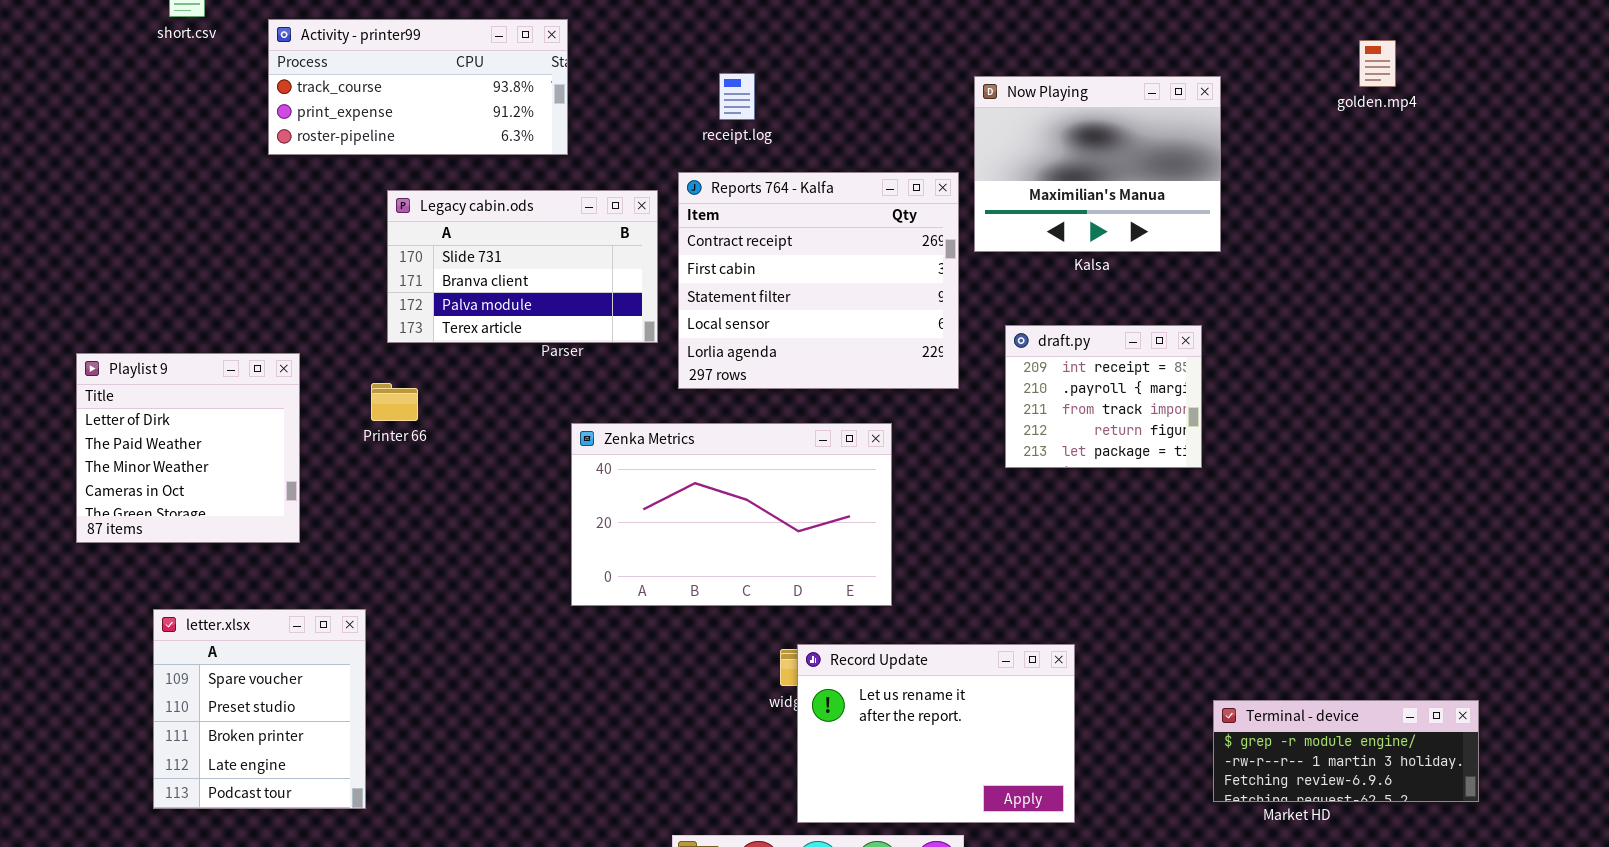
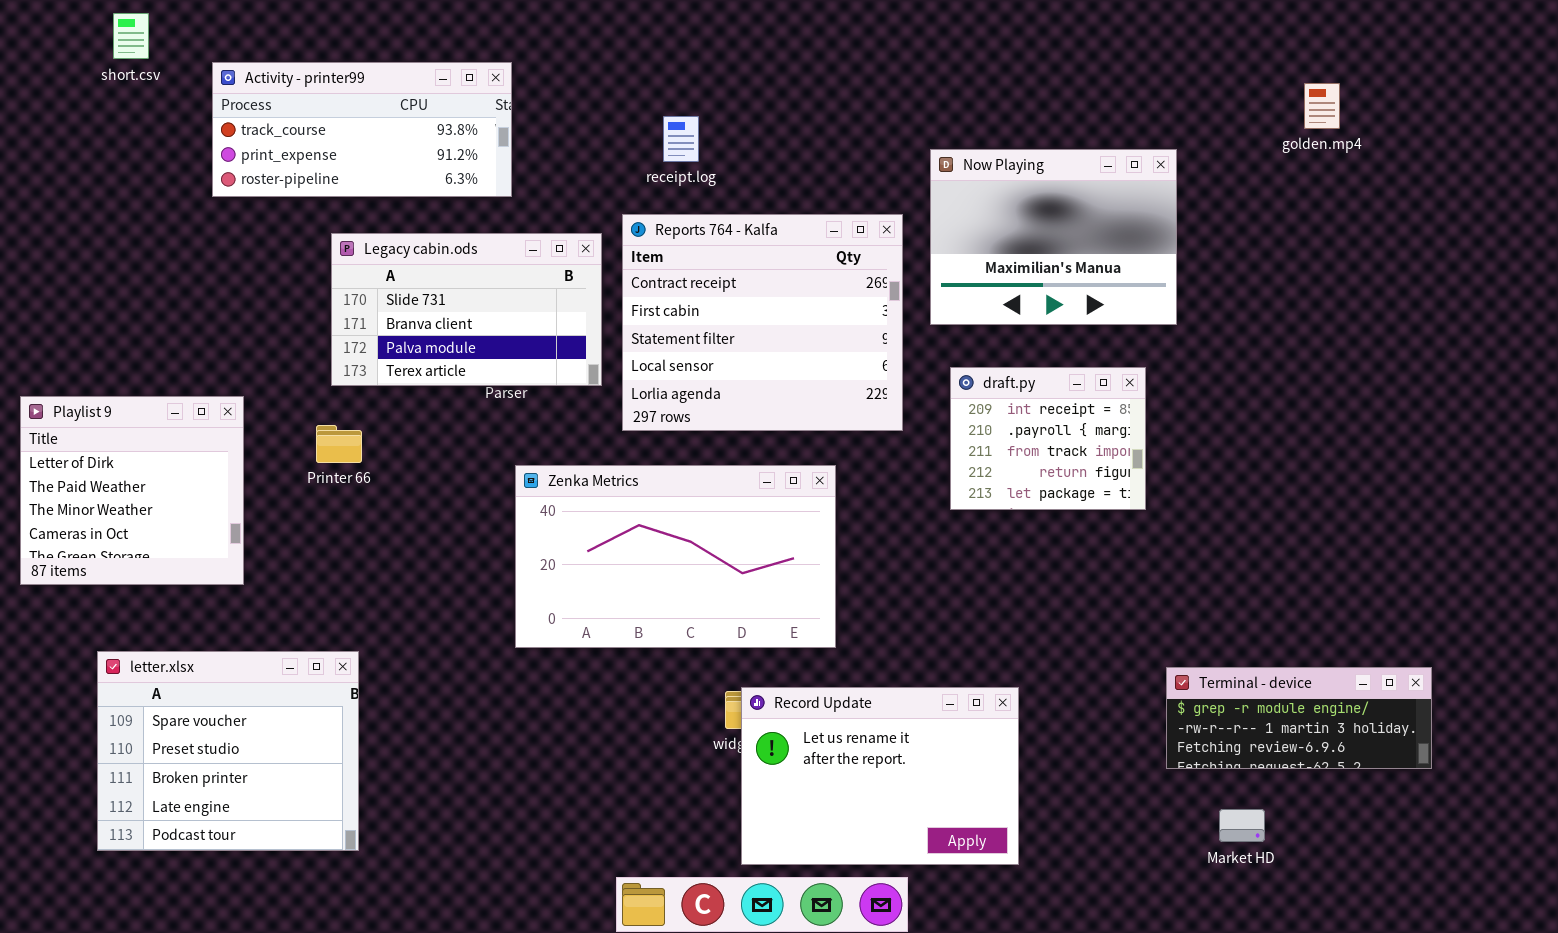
Now Playing: [974,76,1221,252] -> [930,149,1177,325], moved
letter.xlsx: [153,609,366,809] -> [97,651,359,851], resized
Terminal - device: [1213,700,1479,802] -> [1166,667,1432,769], moved

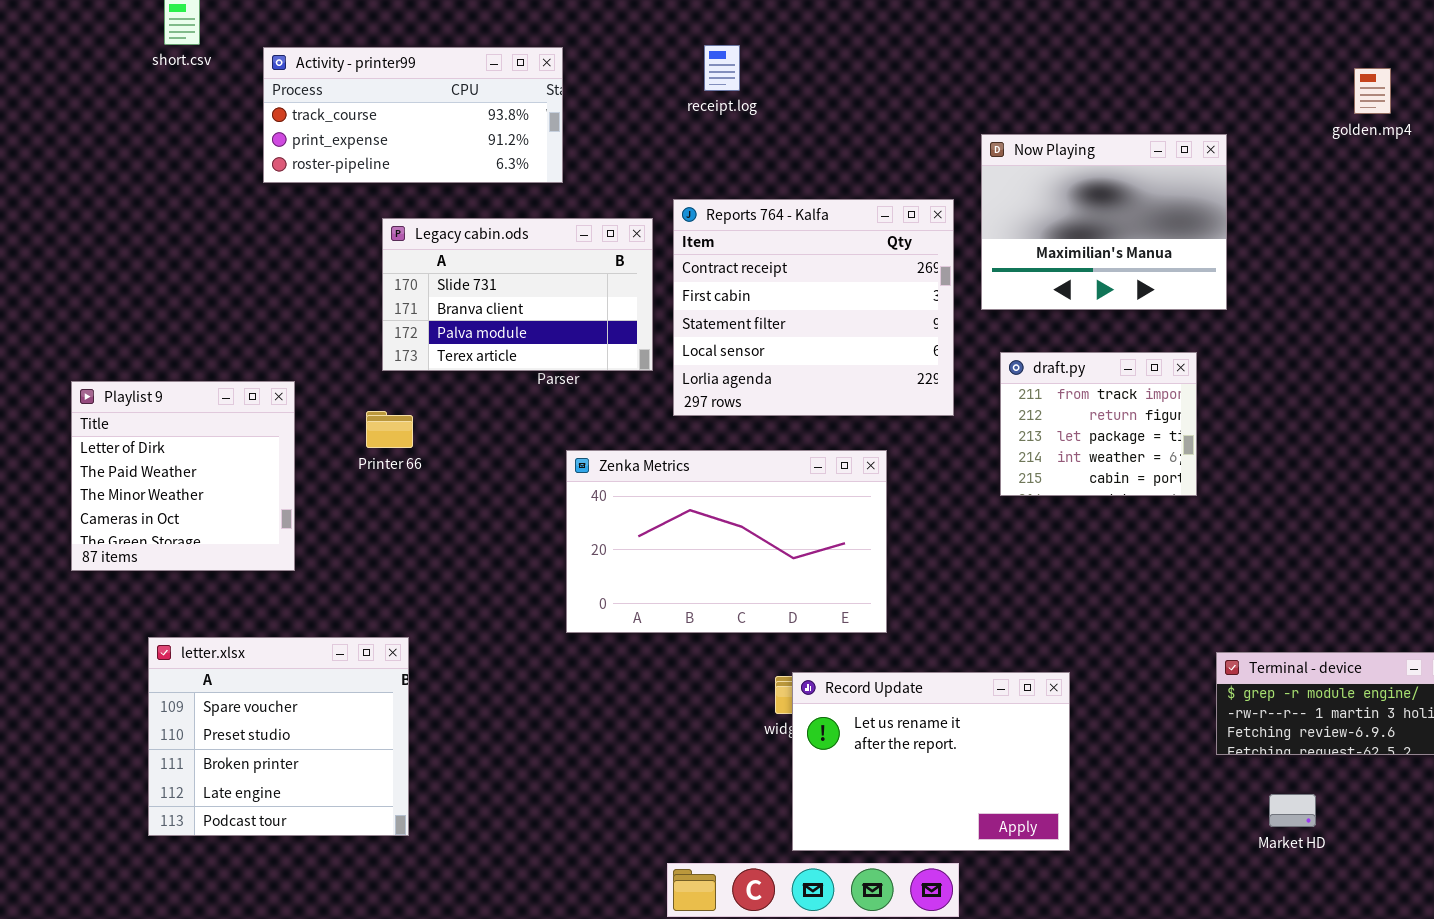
receipt.log: [663,116,699,162] -> [704,45,740,91], moved
draft.py: [950,367,1146,510] -> [1000,352,1197,496], scrolled down 2 rows

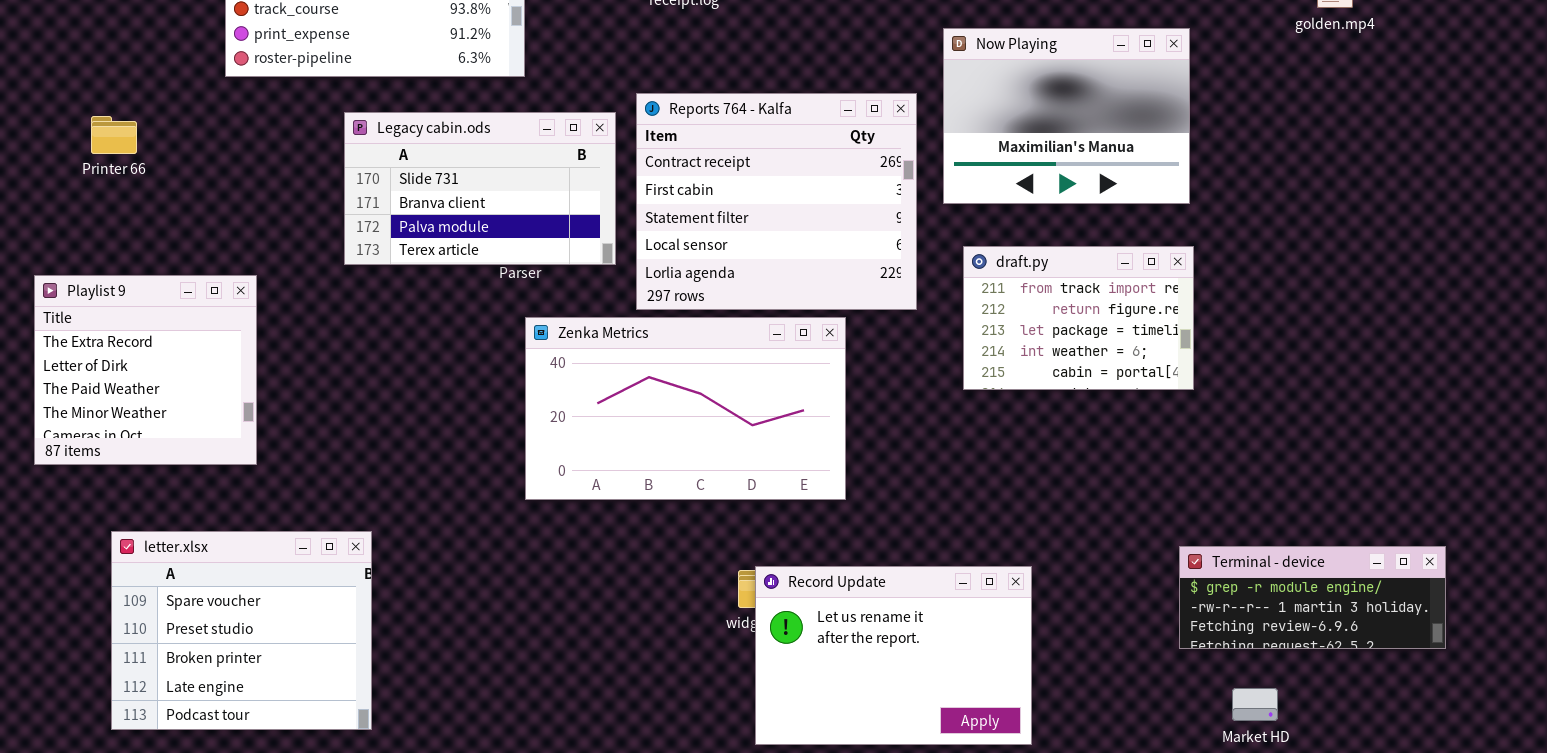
draft.py: [1000,352,1197,496] -> [963,246,1194,390], resized
Playlist 9: [71,381,295,571] -> [34,275,257,465], scrolled up 1 row
Printer 66: [366,411,413,448] -> [91,116,137,154], moved
Zenka Metrics: [566,450,887,633] -> [525,317,846,500], moved

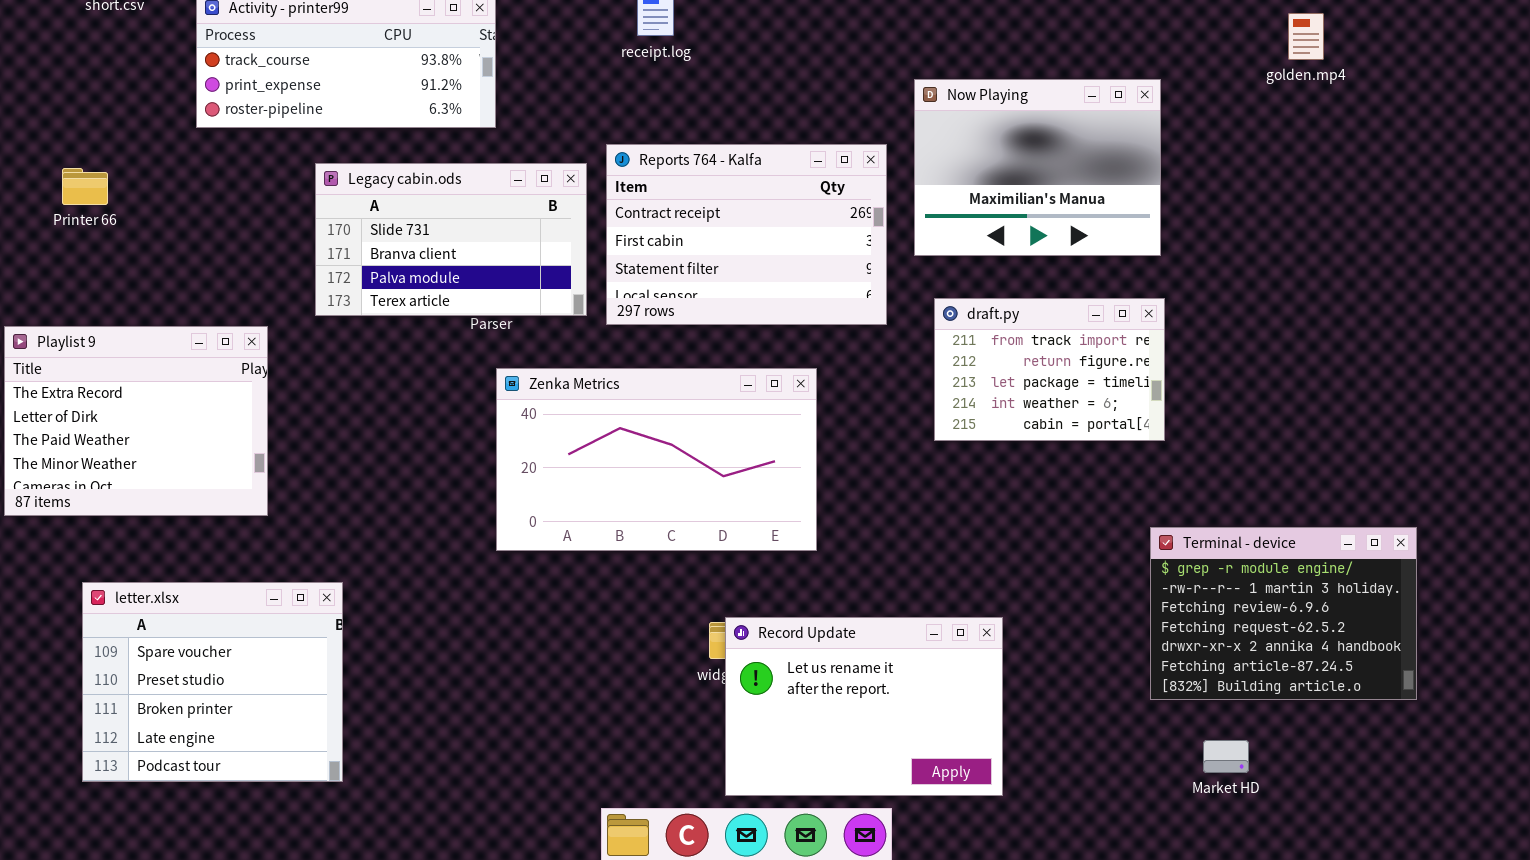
Reports 764 - Kalfa: [636,93,917,310] -> [606,144,887,325], resized
Playlist 9: [34,275,257,465] -> [4,326,268,516], resized
Terminal - device: [1179,546,1446,649] -> [1150,527,1417,700], resized

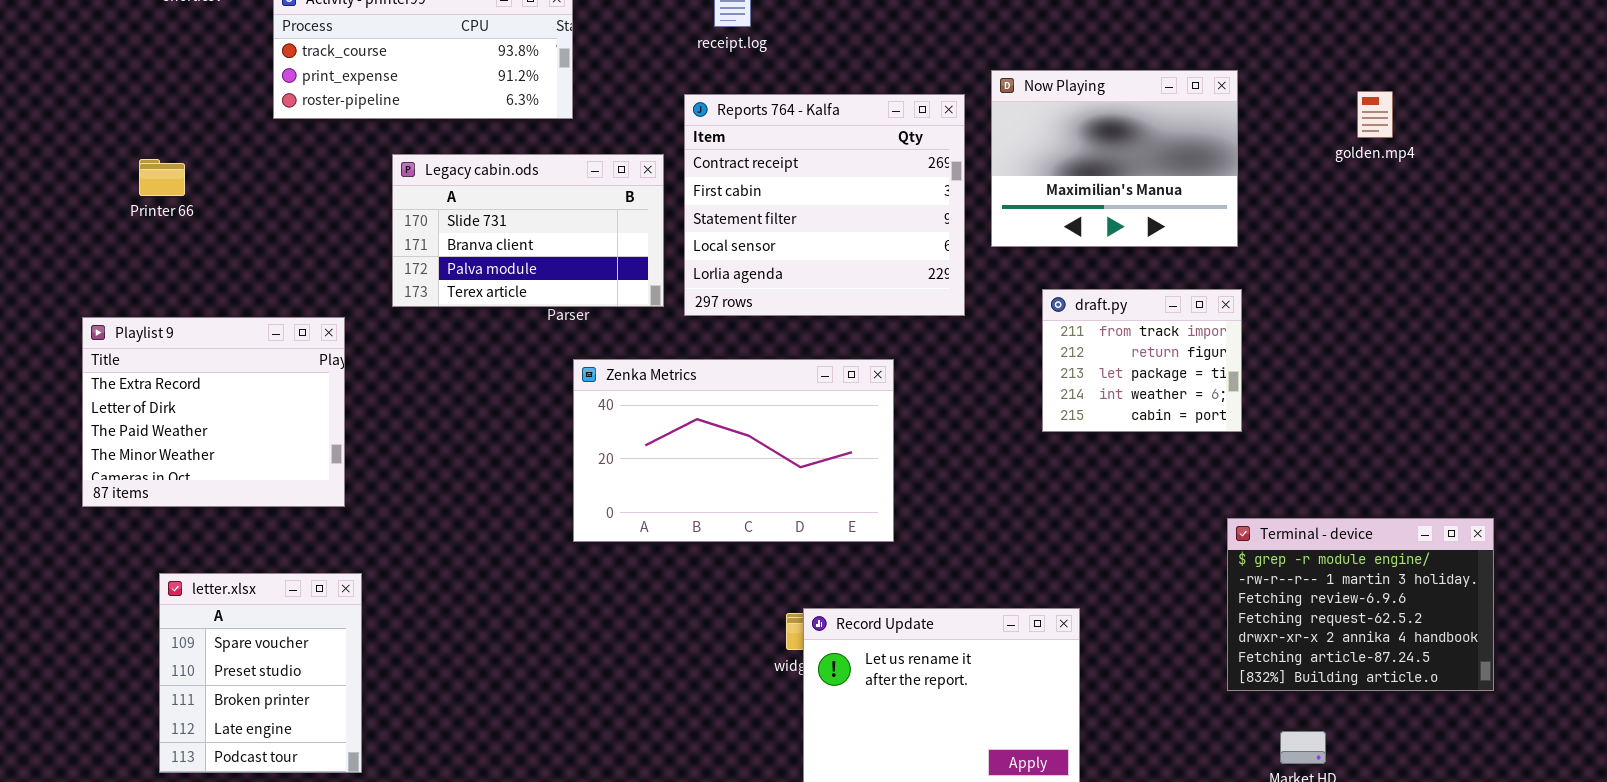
golden.mp4: [1288,13,1324,60] -> [1357,91,1393,138], moved
Reports 764 - Kalfa: [606,144,887,325] -> [684,94,965,316], resized
draft.py: [934,298,1165,441] -> [1042,289,1242,432], resized
letter.xlsx: [82,582,343,782] -> [159,573,362,773], resized

